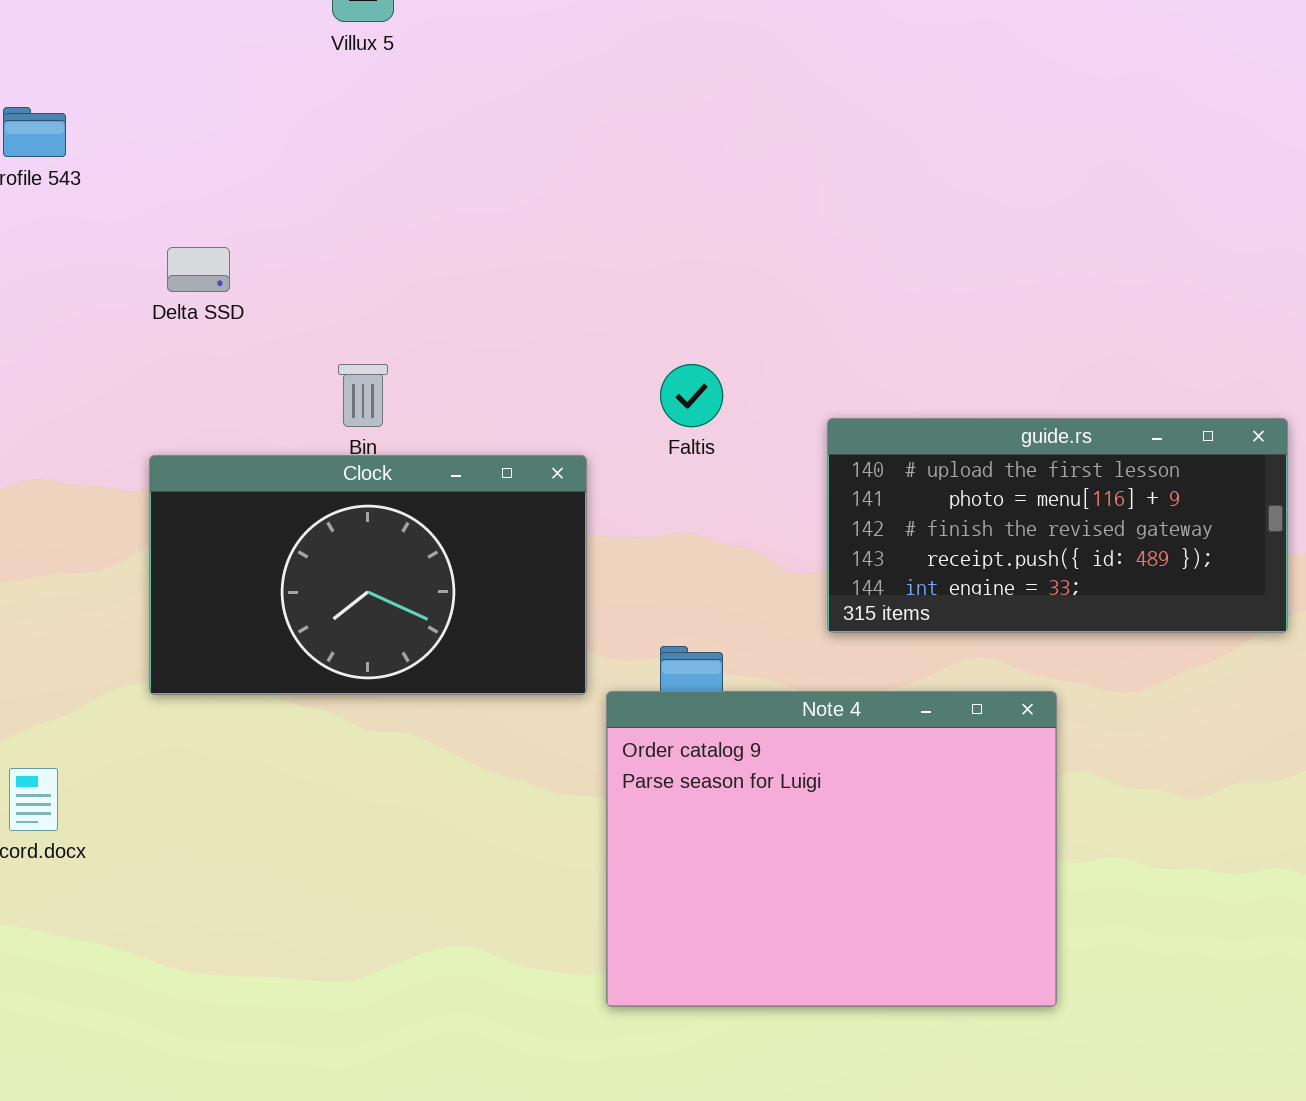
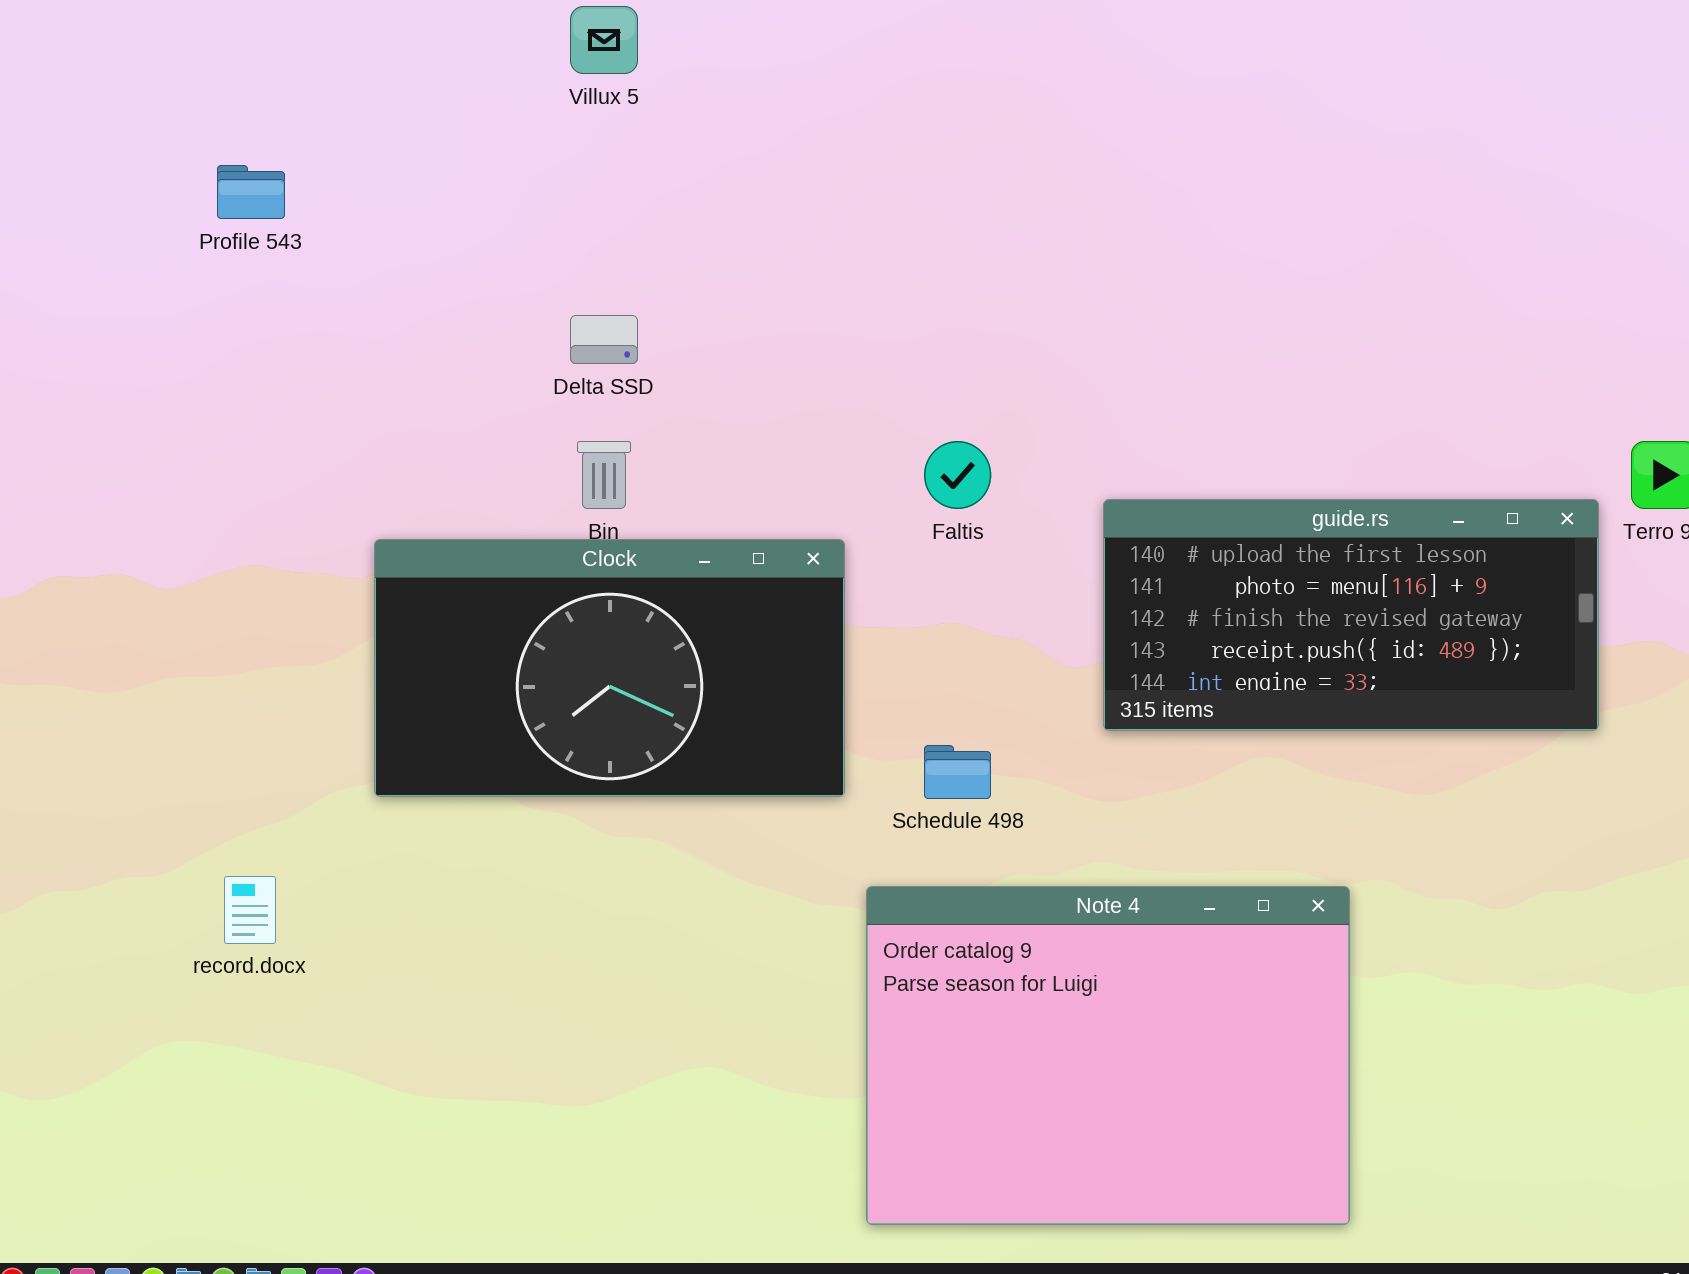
Delta SSD: [167,247,230,292] -> [570,315,638,364], moved
Note 4: [606,691,1057,1007] -> [866,886,1350,1225], moved

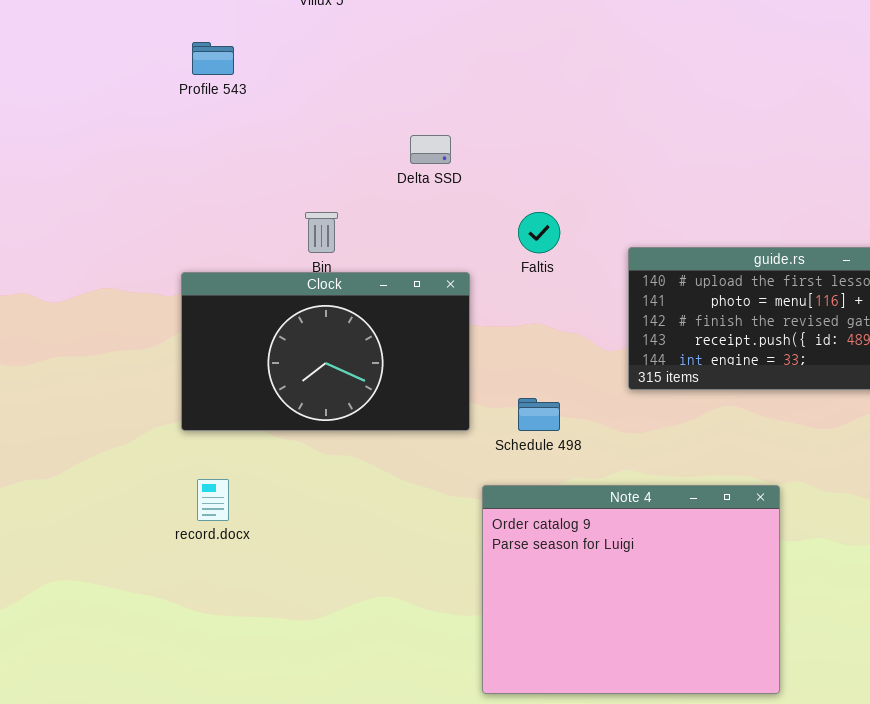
Profile 543: [217,165,285,219] -> [192,42,234,75], moved
Delta SSD: [570,315,638,364] -> [410,135,451,164], moved
record.docx: [224,876,276,944] -> [197,479,229,521], moved

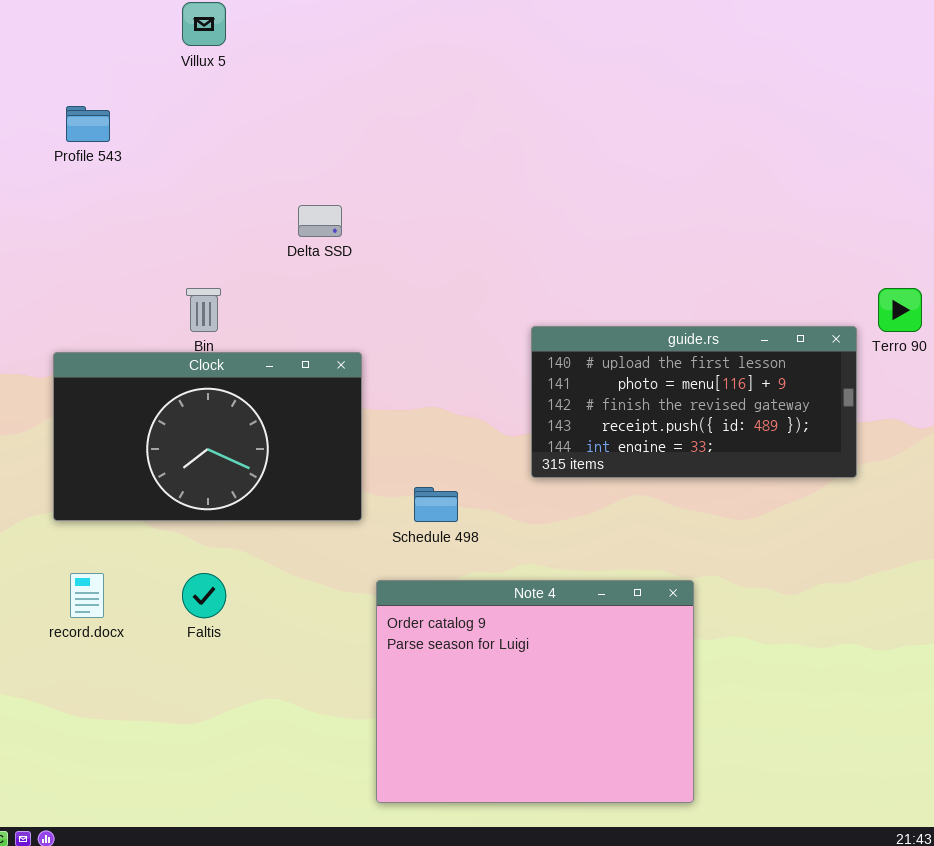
Faltis: [518,212,560,253] -> [182,573,226,618], moved

